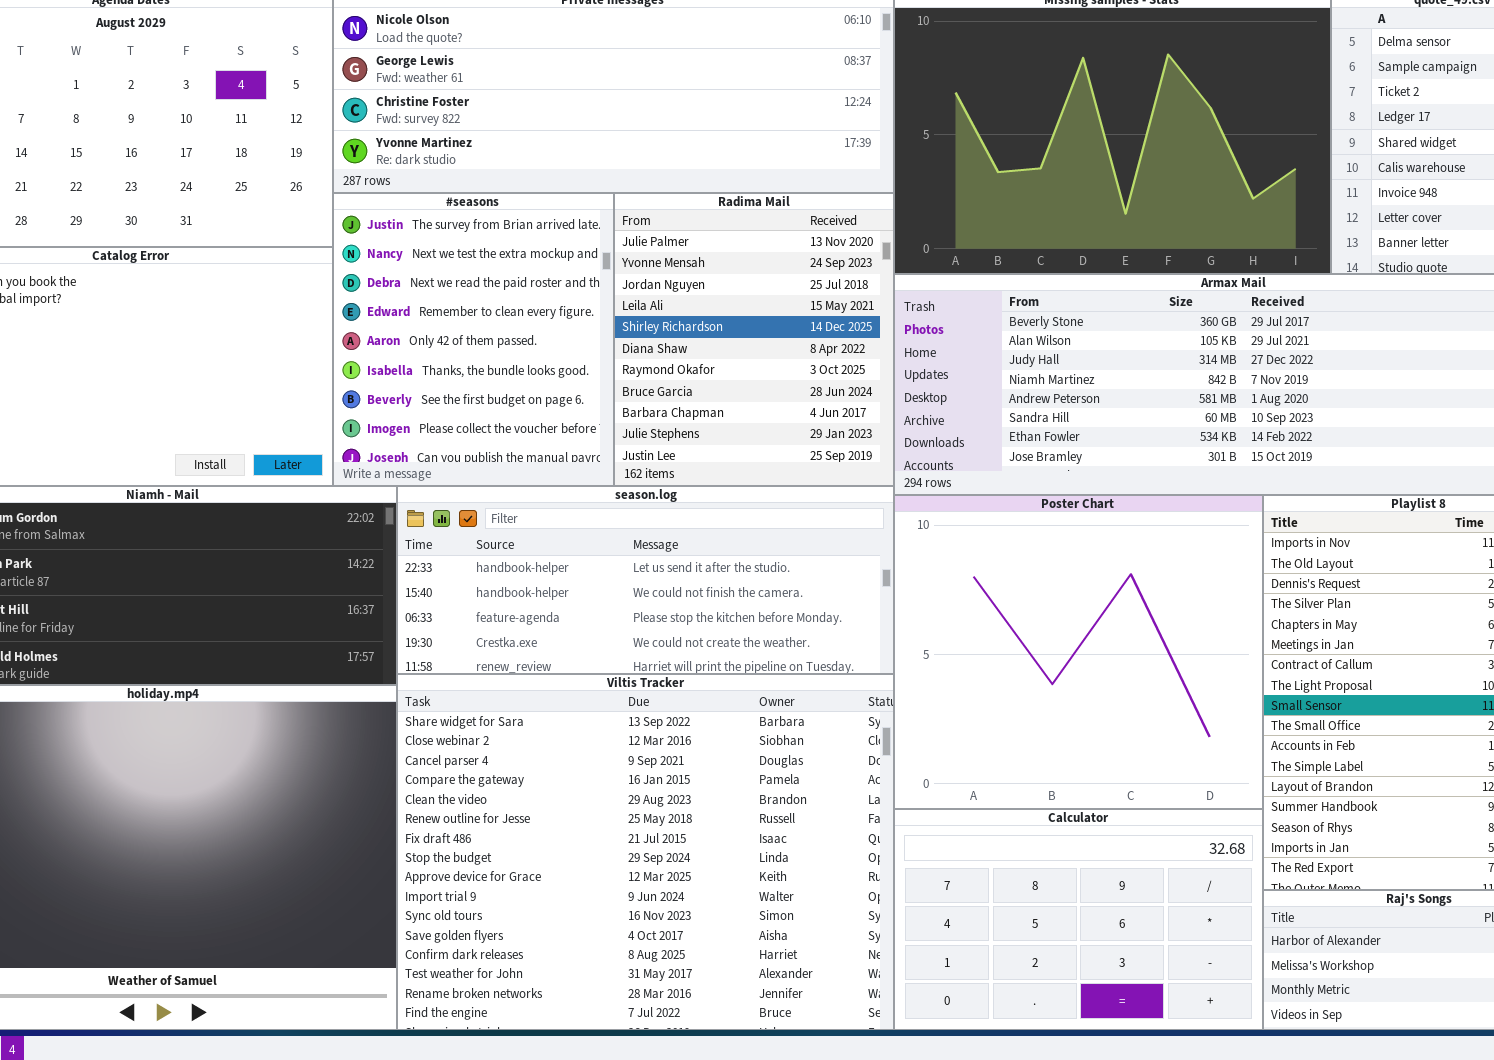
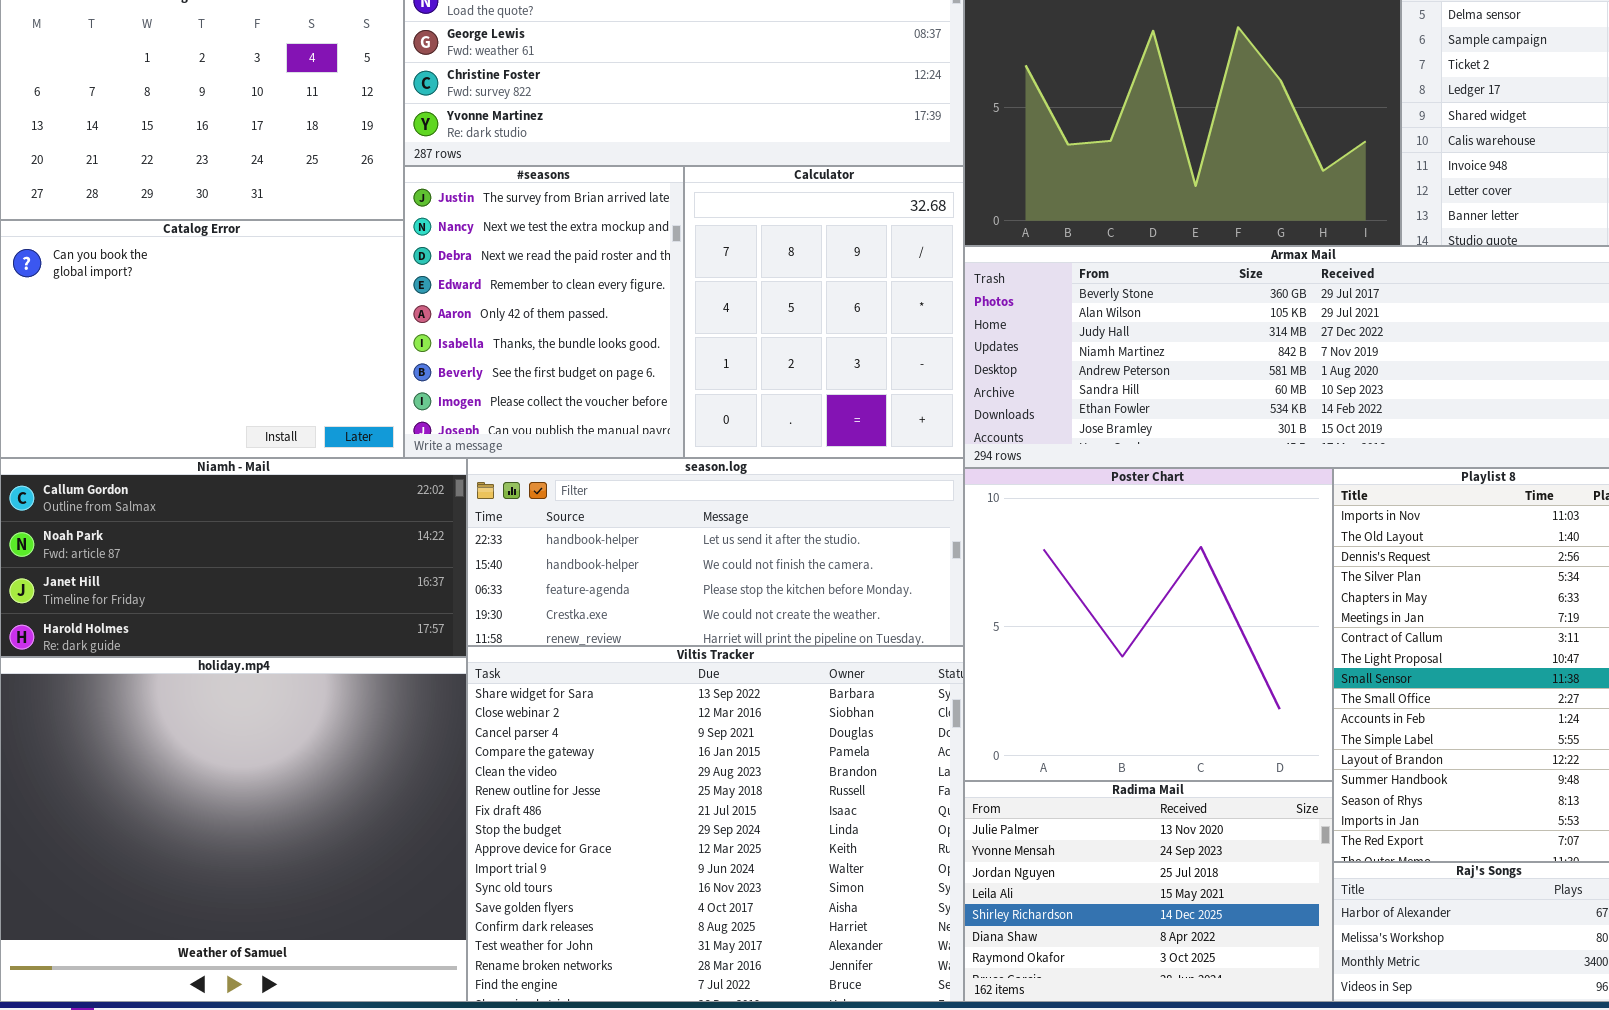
Radima Mail: [614,193,894,486] -> [964,781,1333,1002], moved, resized
Calculator: [894,809,1263,1030] -> [684,166,964,458], moved, resized

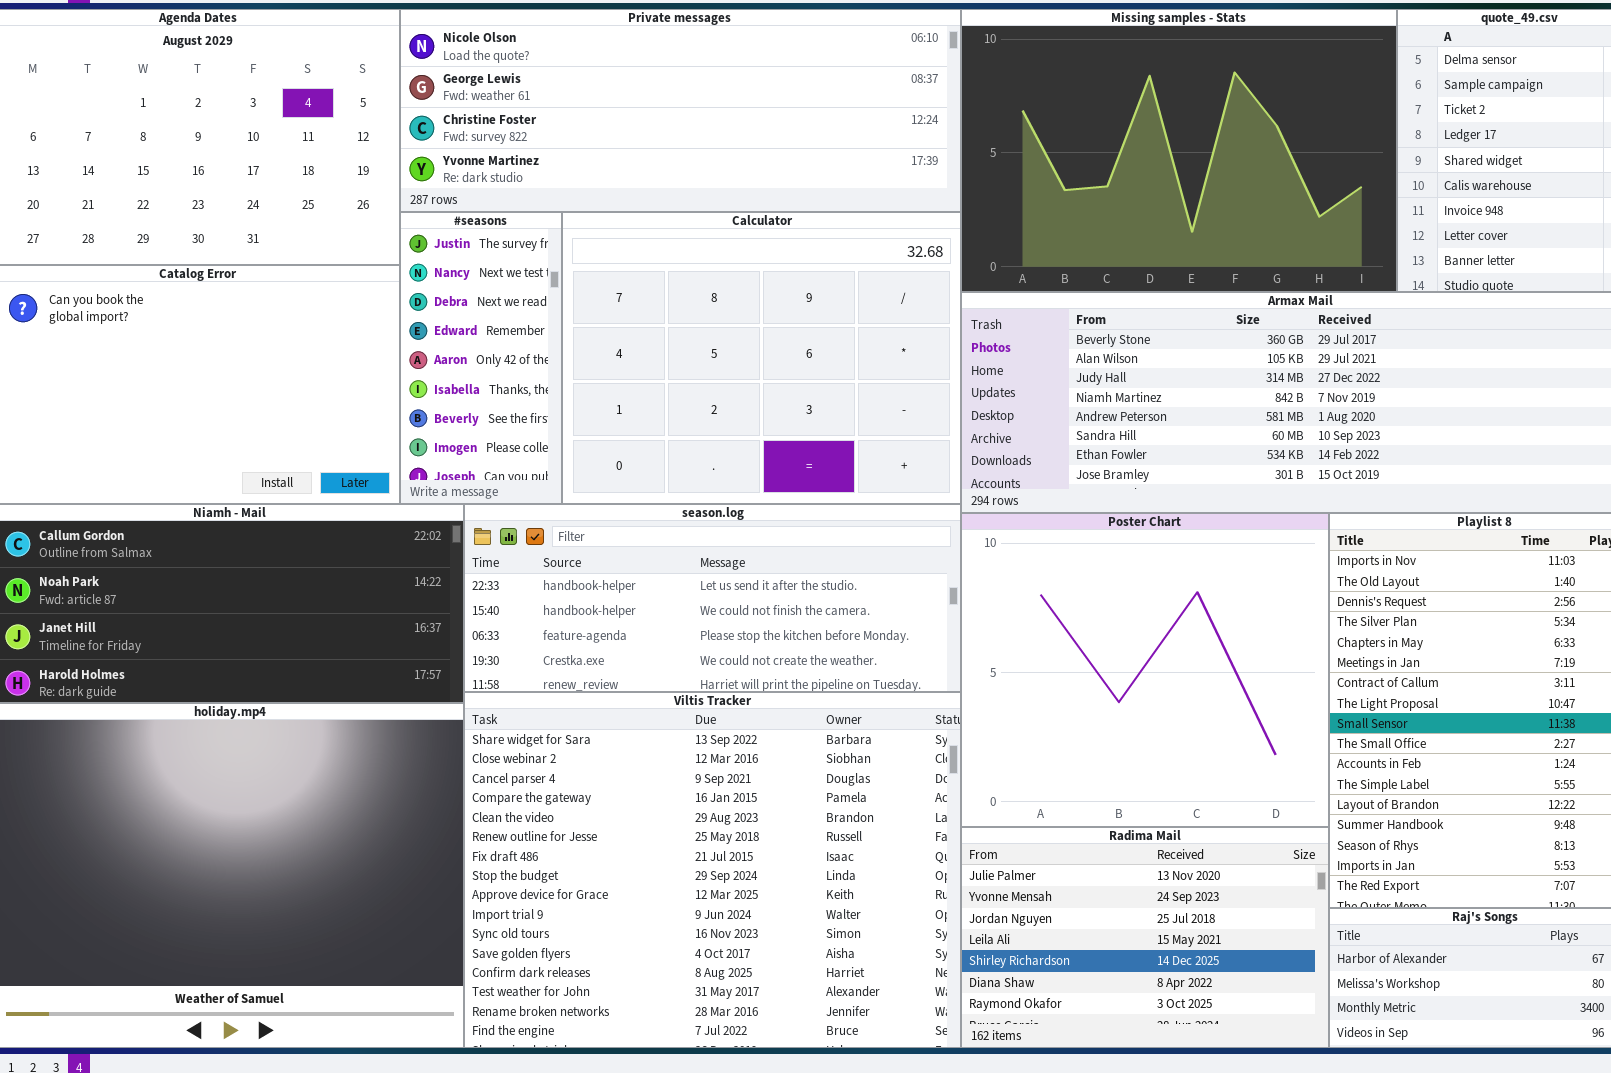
#seasons: [404,166,684,458] -> [400,212,562,504], resized
Calculator: [684,166,964,458] -> [562,212,961,504], resized

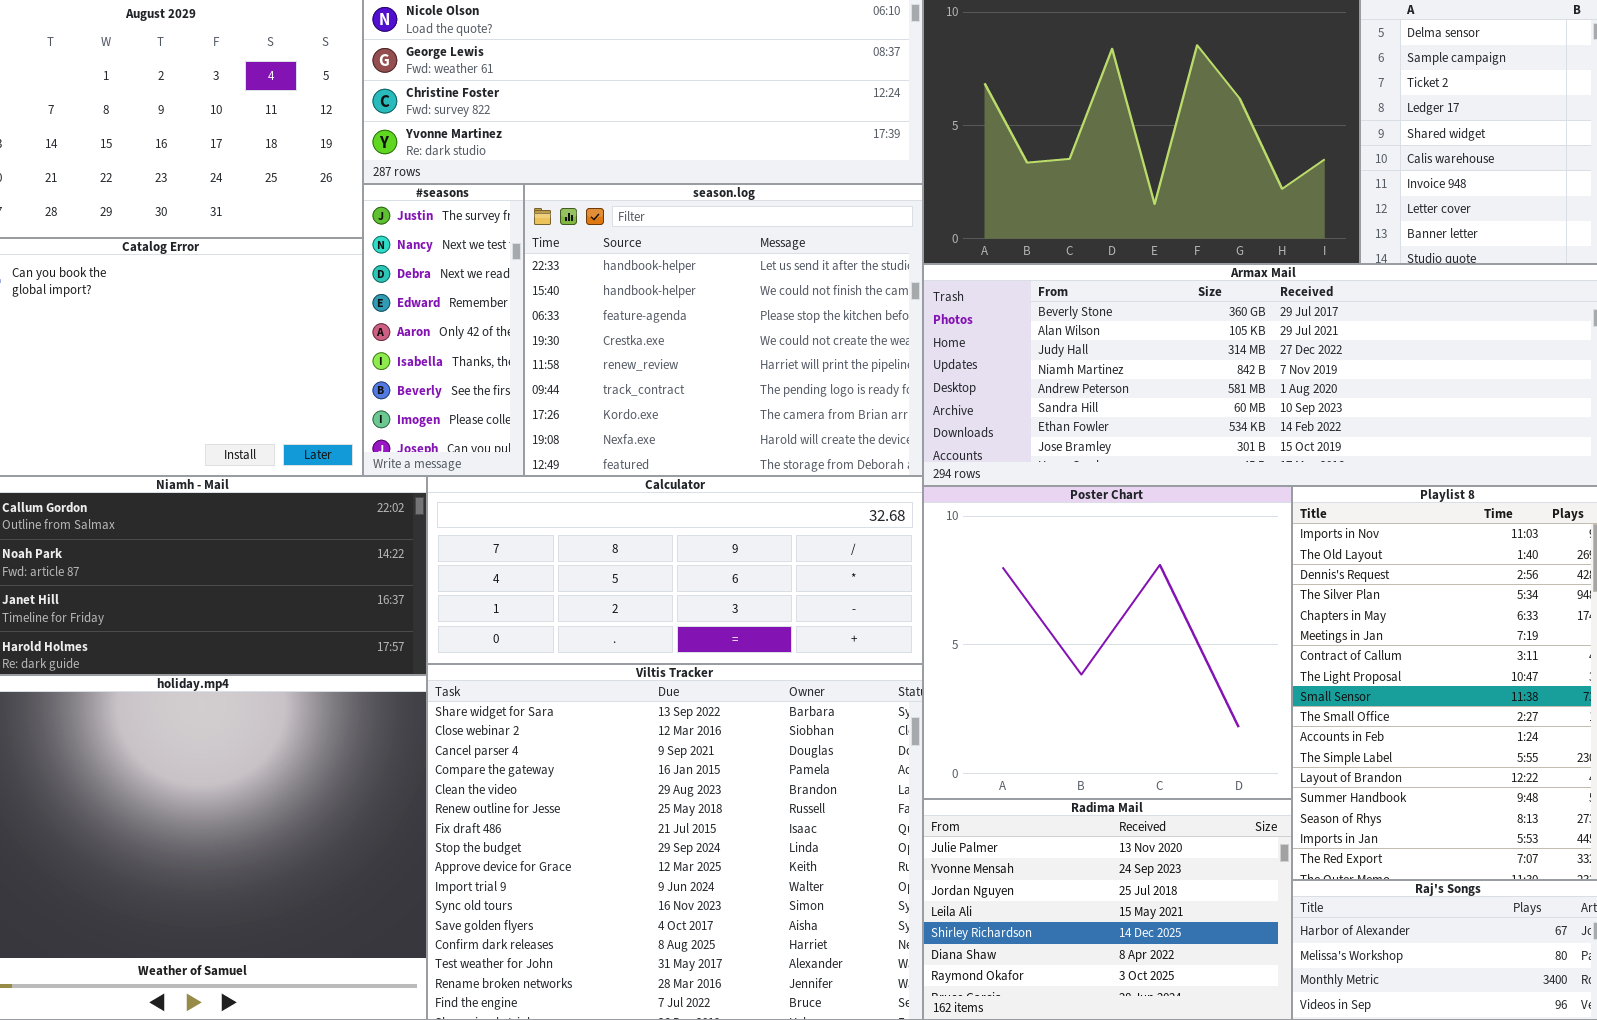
Calculator: [562,212,961,504] -> [427,476,923,664], moved, resized
season.log: [464,504,961,692] -> [524,184,923,476], moved, resized

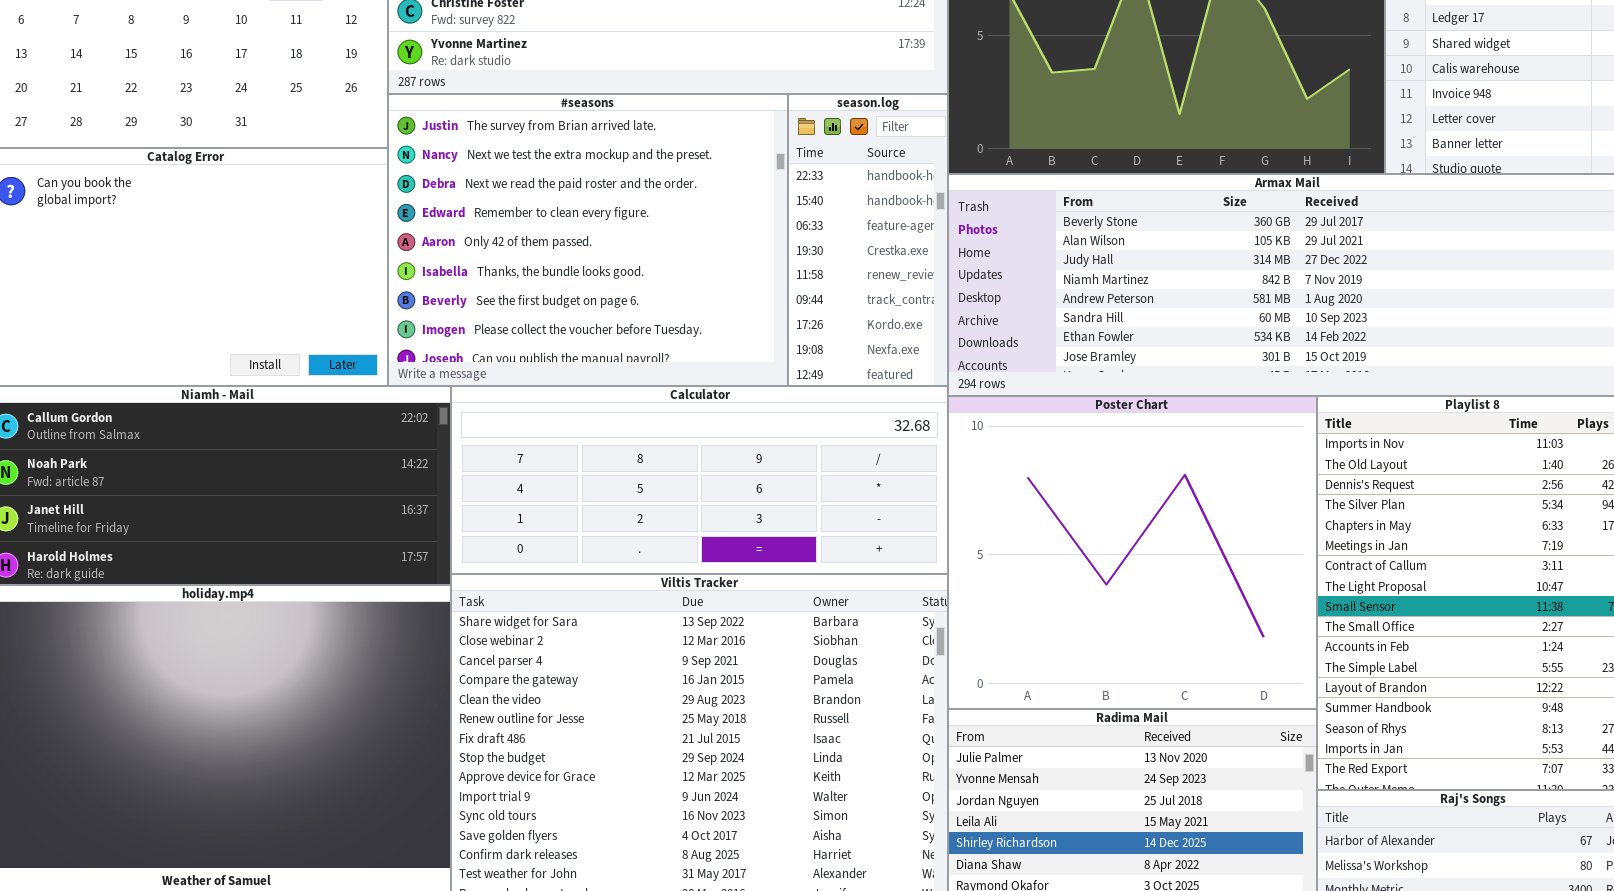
#seasons: [363,184,524,476] -> [388,94,788,386], resized
season.log: [524,184,923,476] -> [788,94,948,386], resized

